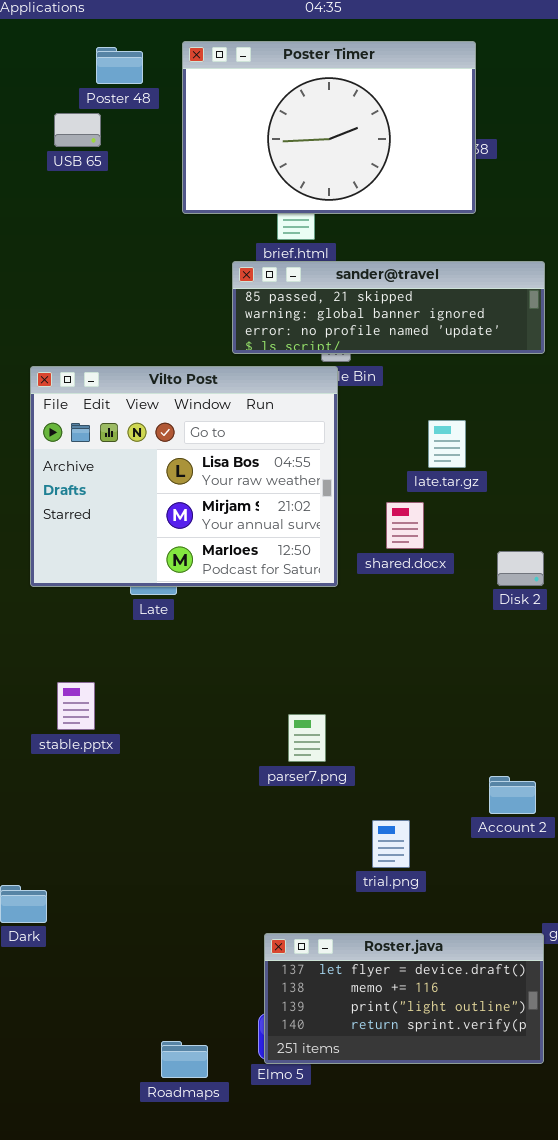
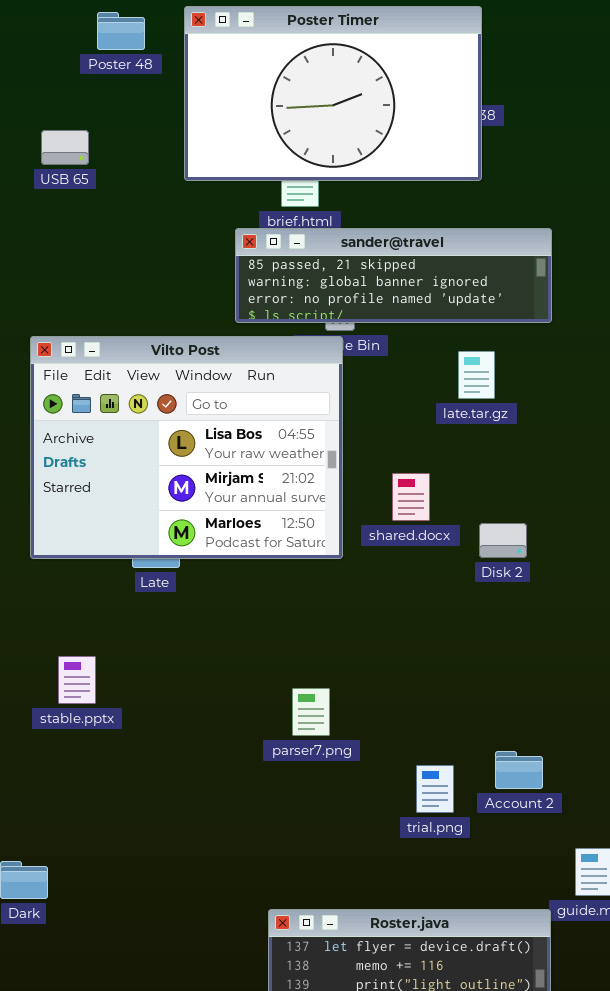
USB 65: [54,113,101,147] -> [41,130,89,165], moved
late.tar.gz: [428,420,466,468] -> [458,351,495,399], moved
Disk 2: [497,551,544,586] -> [479,523,527,558], moved
trial.png: [372,820,410,868] -> [416,765,454,813], moved

